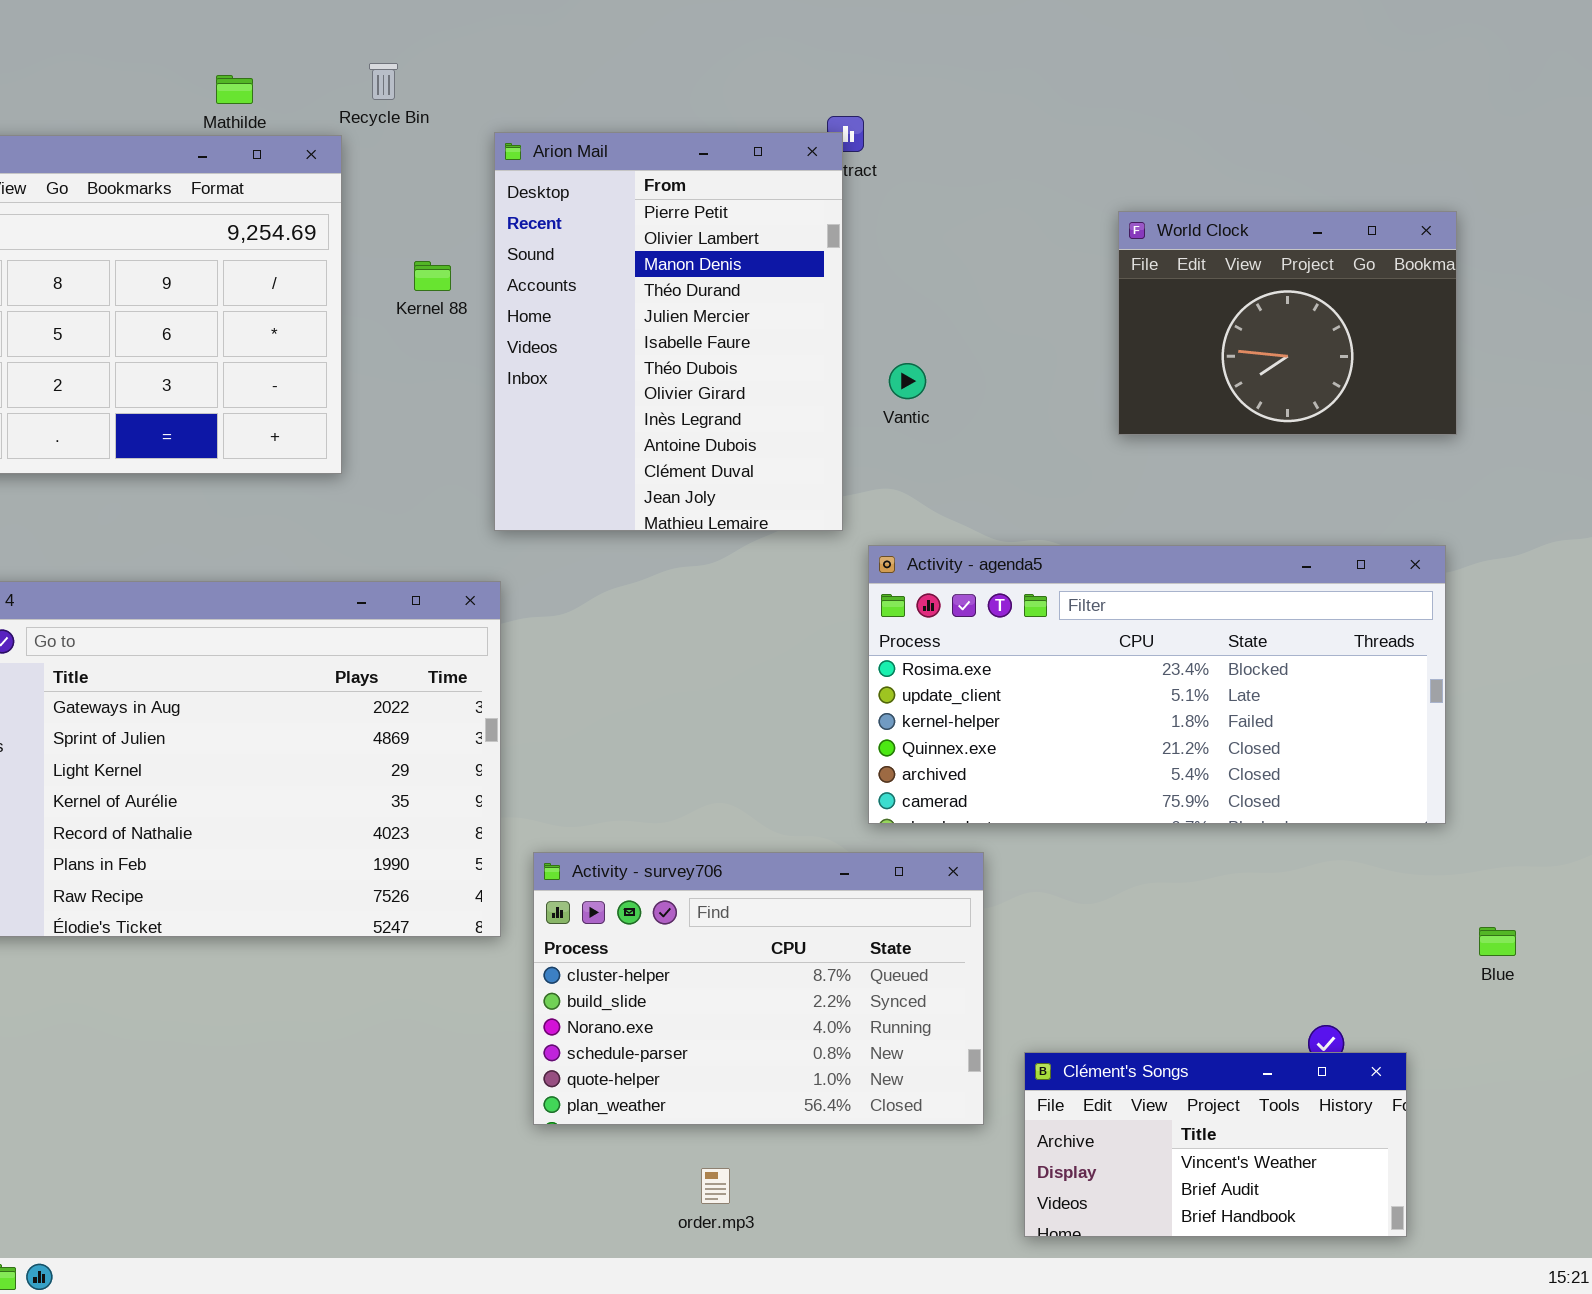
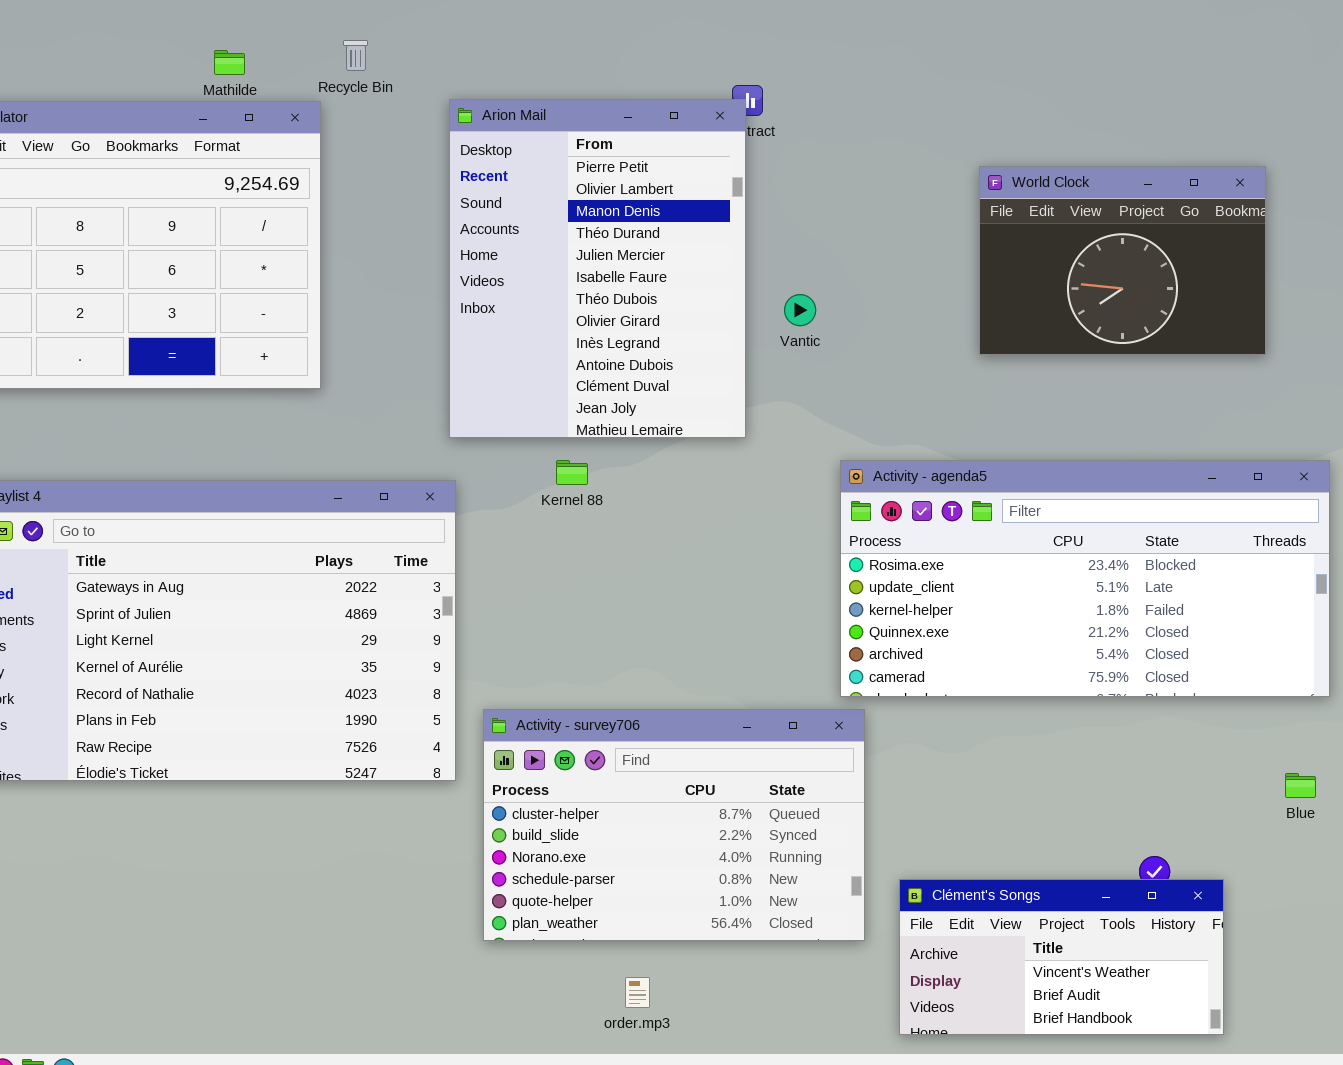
Kernel 88: [414,261,451,291] -> [556,460,588,485], moved
Activity - agenda5: [868,545,1446,824] -> [840,460,1330,697], moved

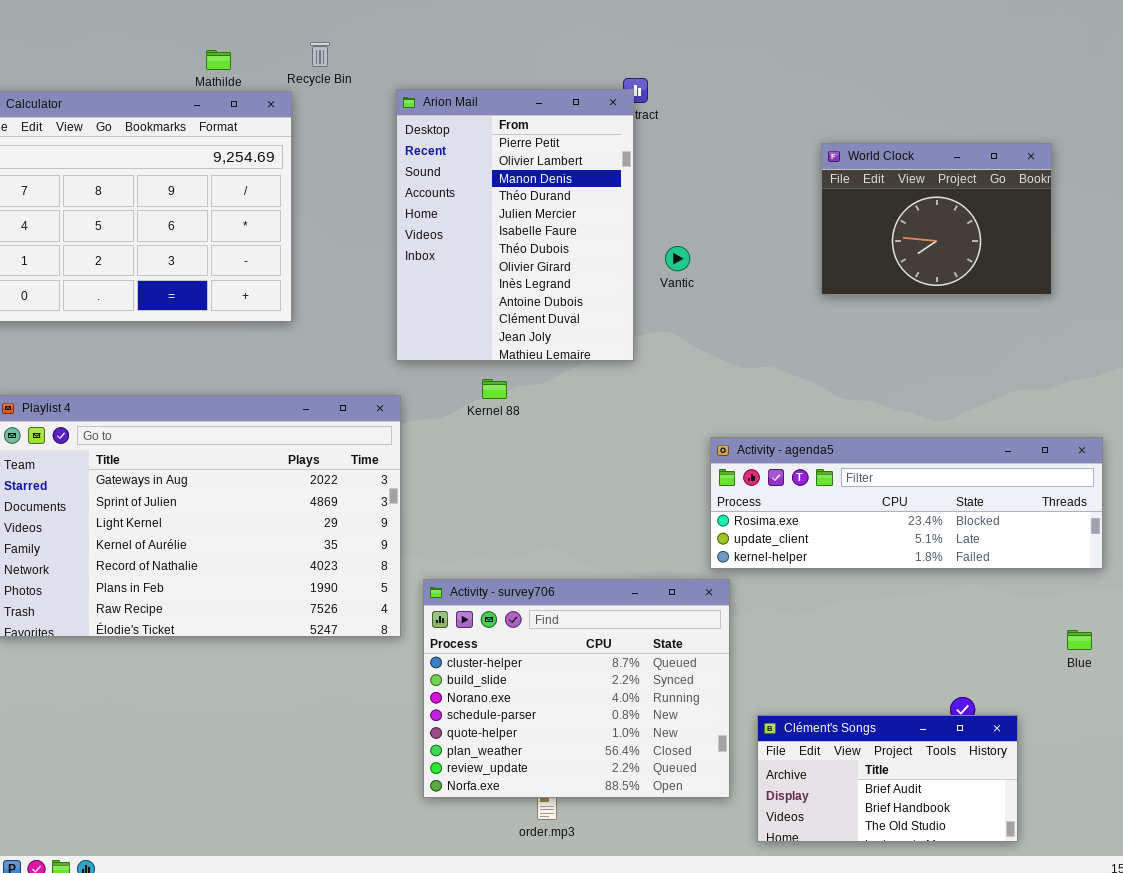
Activity - agenda5: [840,460,1330,697] -> [710,437,1103,569], resized
Activity - survey706: [483,709,865,941] -> [423,579,730,798], resized
Clément's Songs: [899,879,1224,1035] -> [757,715,1018,842], scrolled down 1 row

